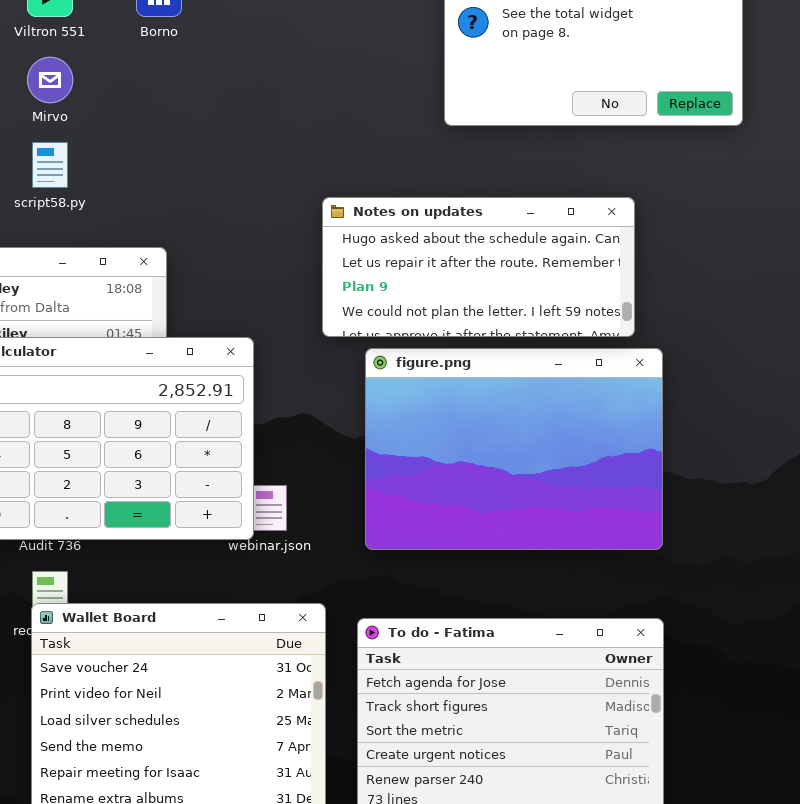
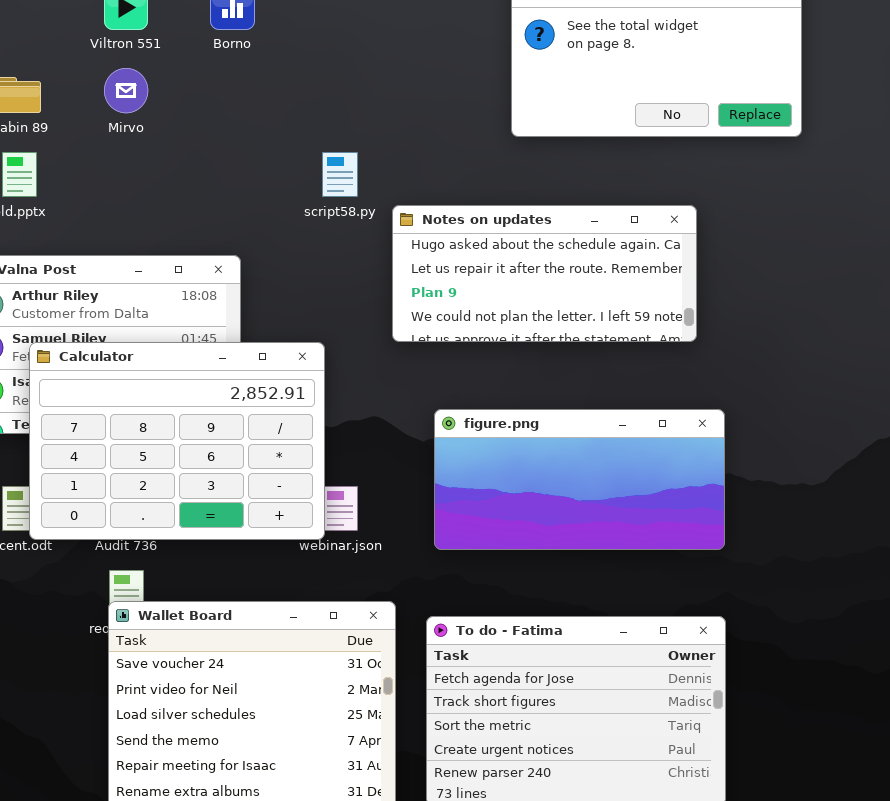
script58.py: [32,142,68,188] -> [322,152,358,197], moved
figure.png: [365,348,663,550] -> [434,409,725,550], resized

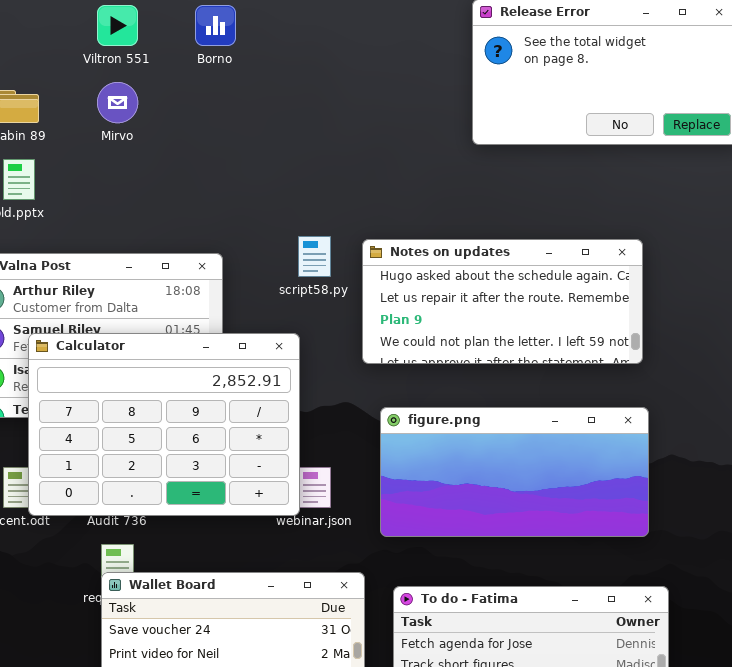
script58.py: [322,152,358,197] -> [298,236,331,277], moved
Notes on updates: [392,205,697,342] -> [362,239,643,364], moved
figure.png: [434,409,725,550] -> [380,407,649,537], moved

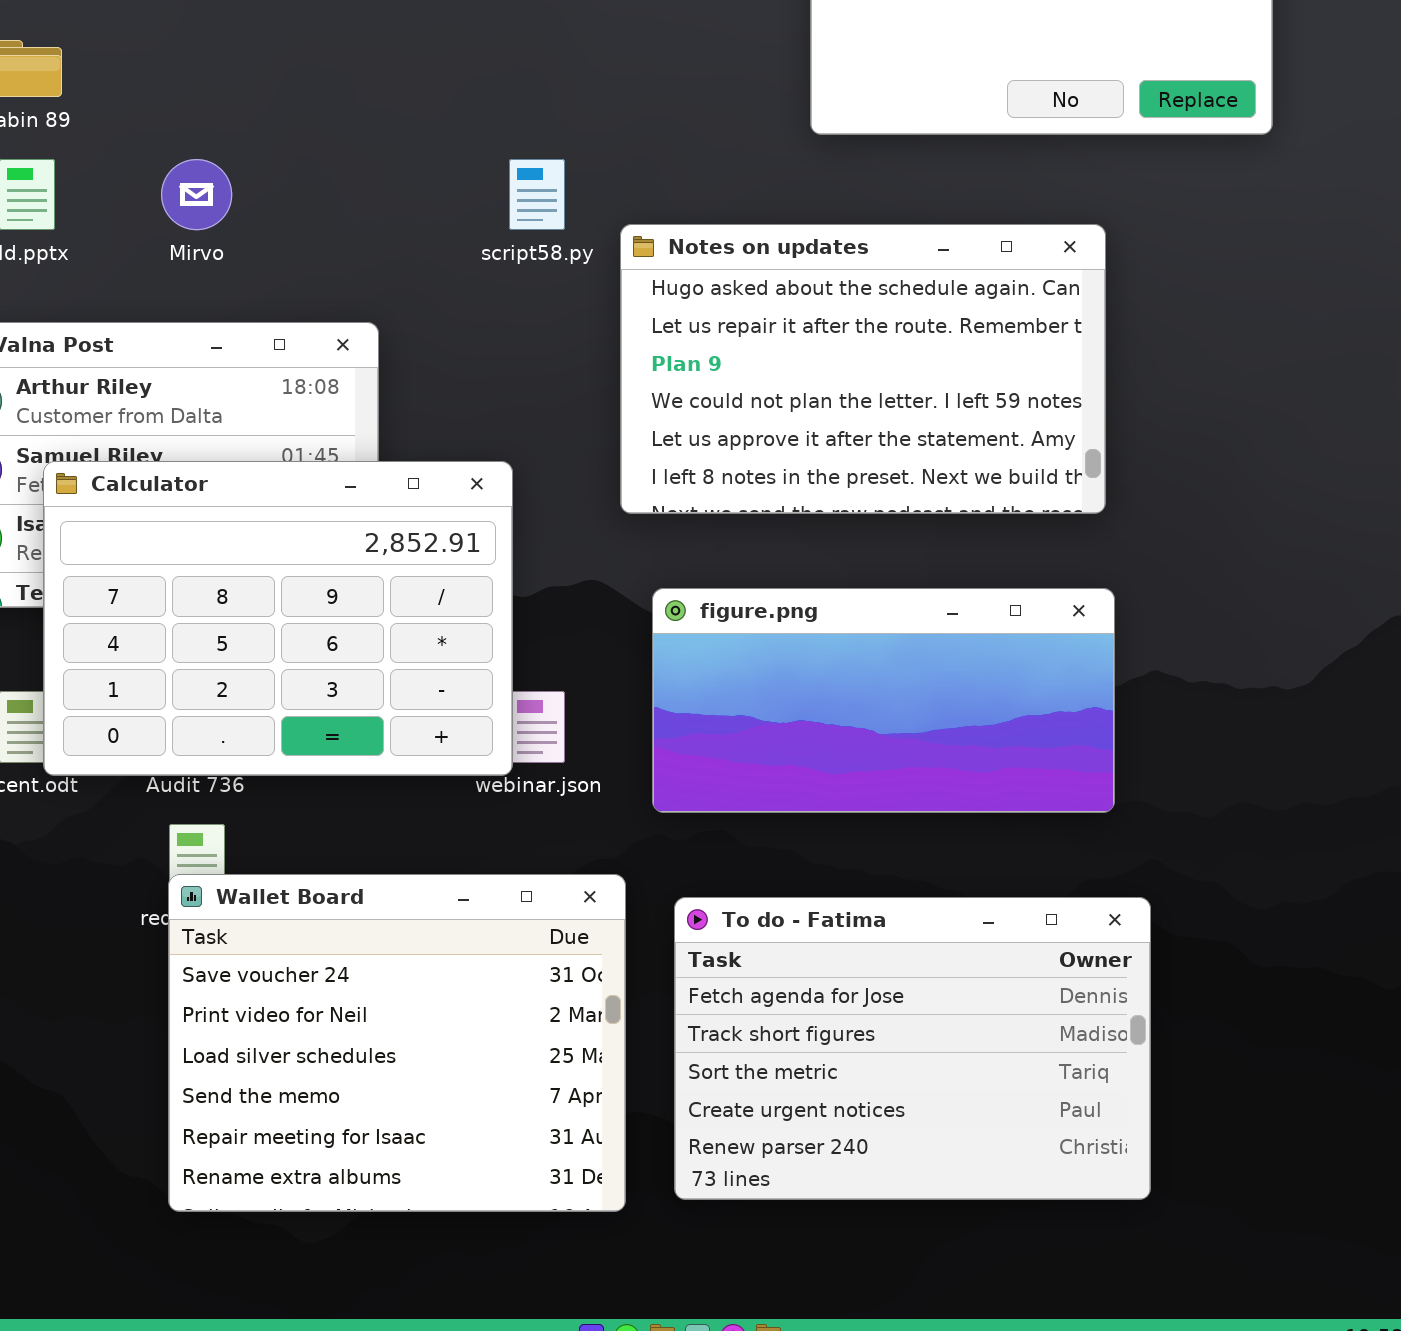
Mirvo: [97,82,138,123] -> [161,159,232,230], moved
script58.py: [298,236,331,277] -> [509,159,565,230], moved
Notes on updates: [362,239,643,364] -> [620,224,1106,514], resized

